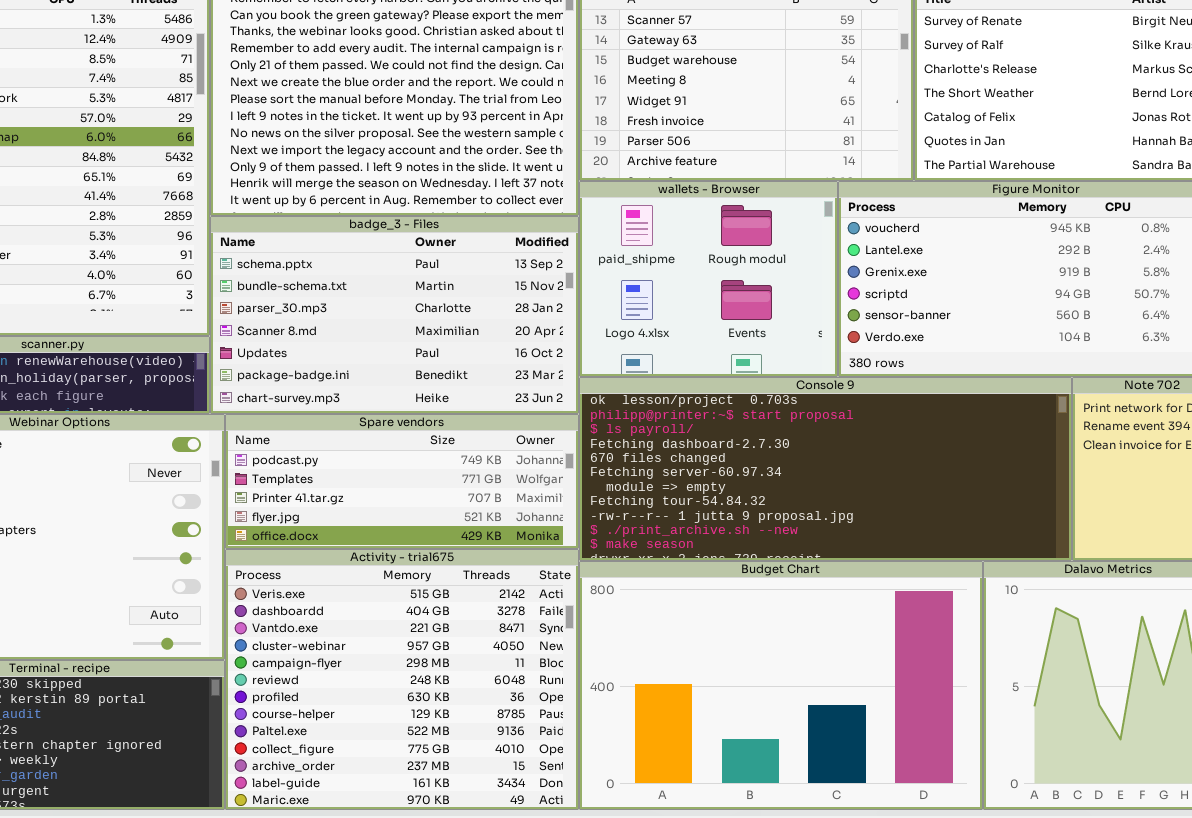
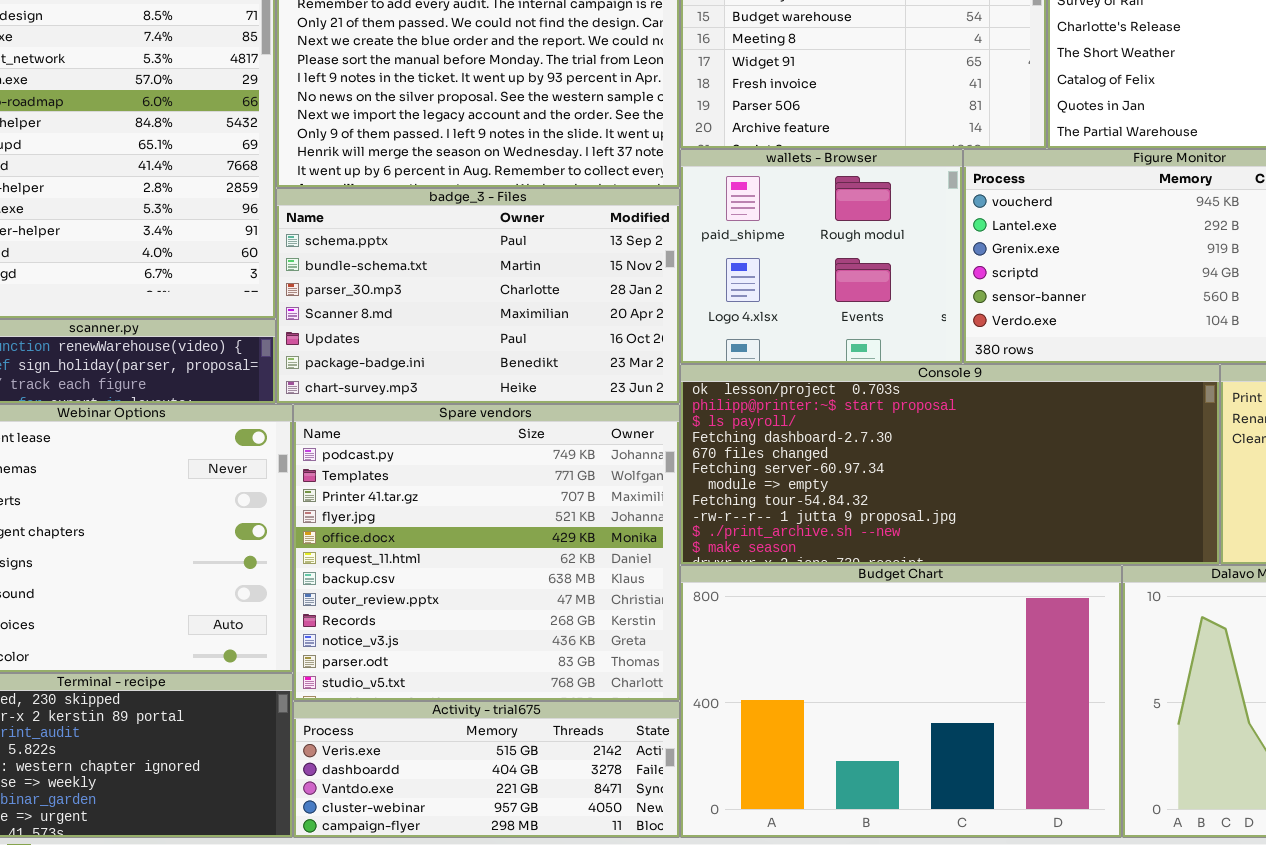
Spare vendors: [225,414,579,549] -> [293,404,680,701], resized
Activity - trial675: [225,549,579,810] -> [293,701,680,838], resized

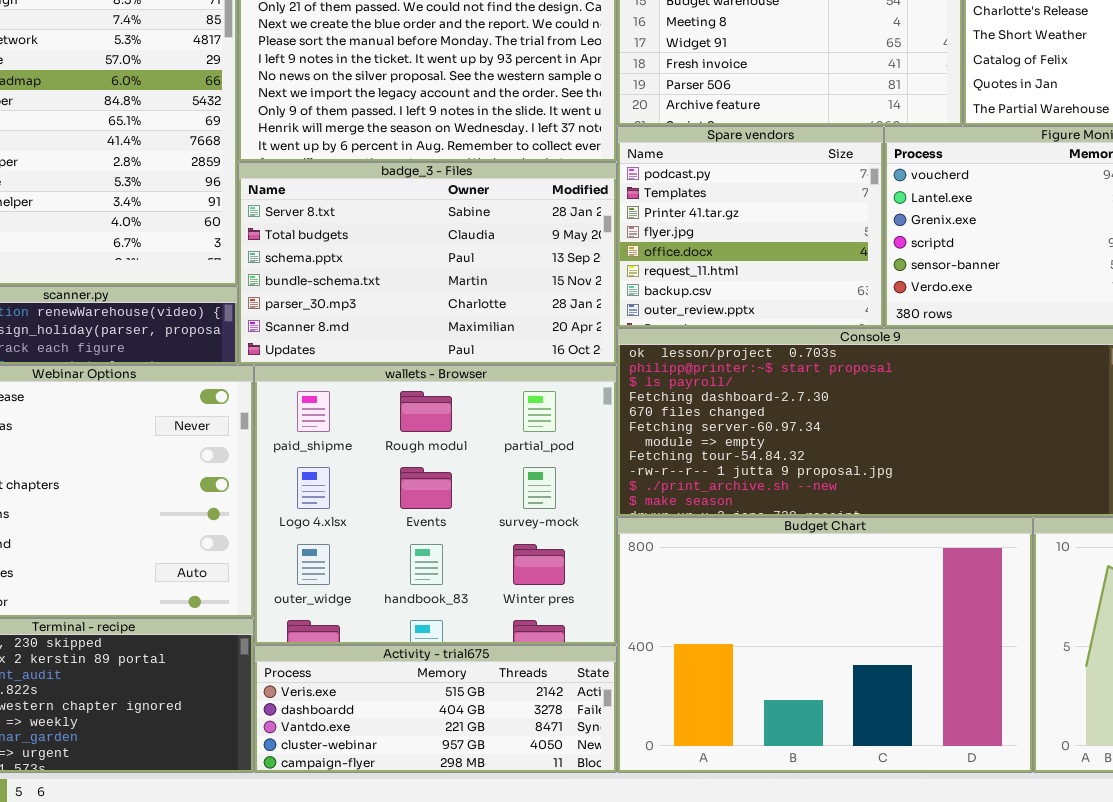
wallets - Browser: [680,149,963,364] -> [254,365,617,645], moved, resized
badge_3 - Files: [276,188,680,404] -> [238,162,617,365], scrolled up 2 rows
Spare vendors: [293,404,680,701] -> [617,126,884,328], moved, resized

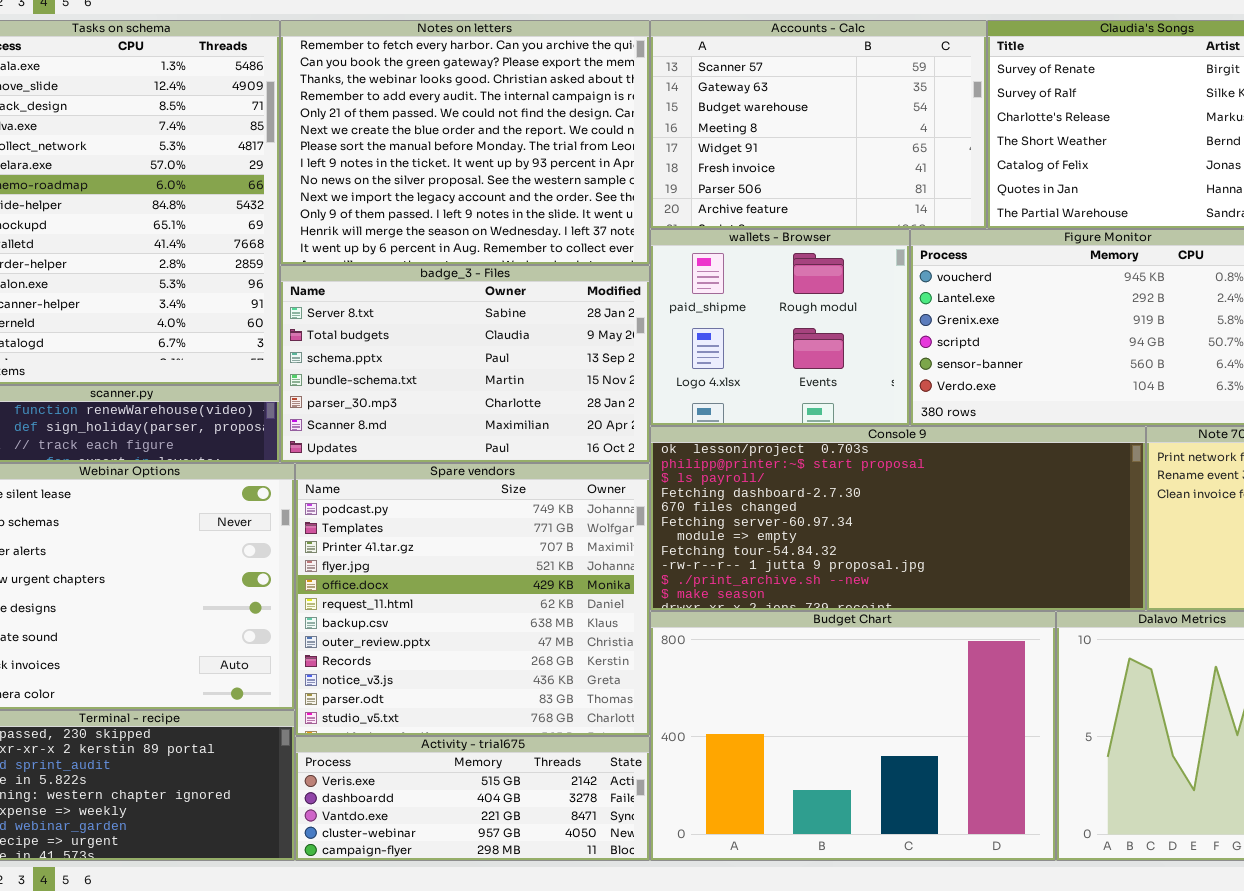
Spare vendors: [617,126,884,328] -> [295,463,650,736], moved, resized
wallets - Browser: [254,365,617,645] -> [650,229,910,426], moved, resized

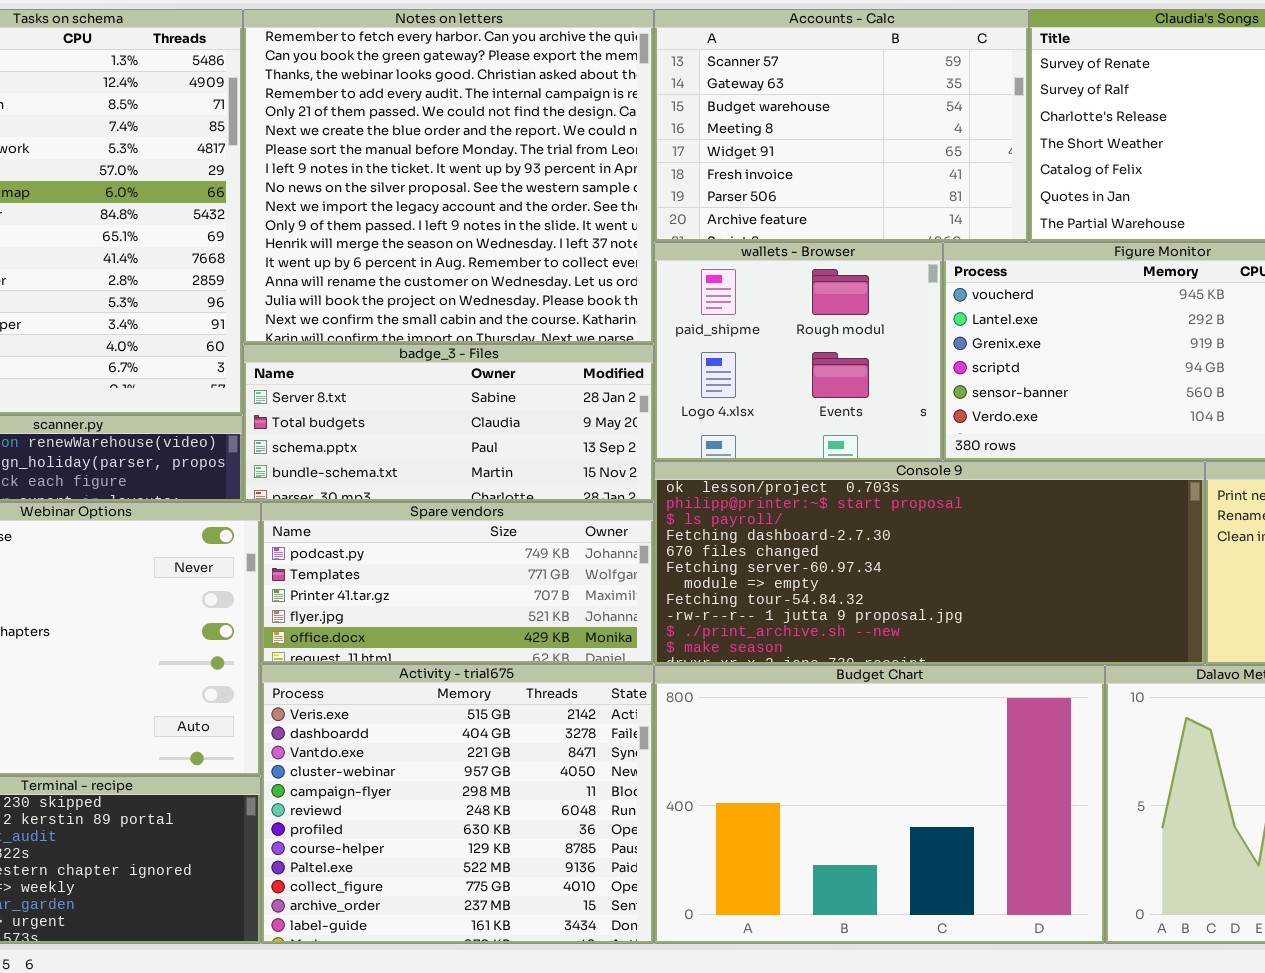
Notes on letters: [280,20,650,265] -> [243,9,654,344], resized
badge_3 - Files: [280,265,650,463] -> [243,344,654,502], resized
Spare vendors: [295,463,650,736] -> [261,502,654,664], resized
Activity - trial675: [295,736,650,861] -> [261,664,654,944], resized

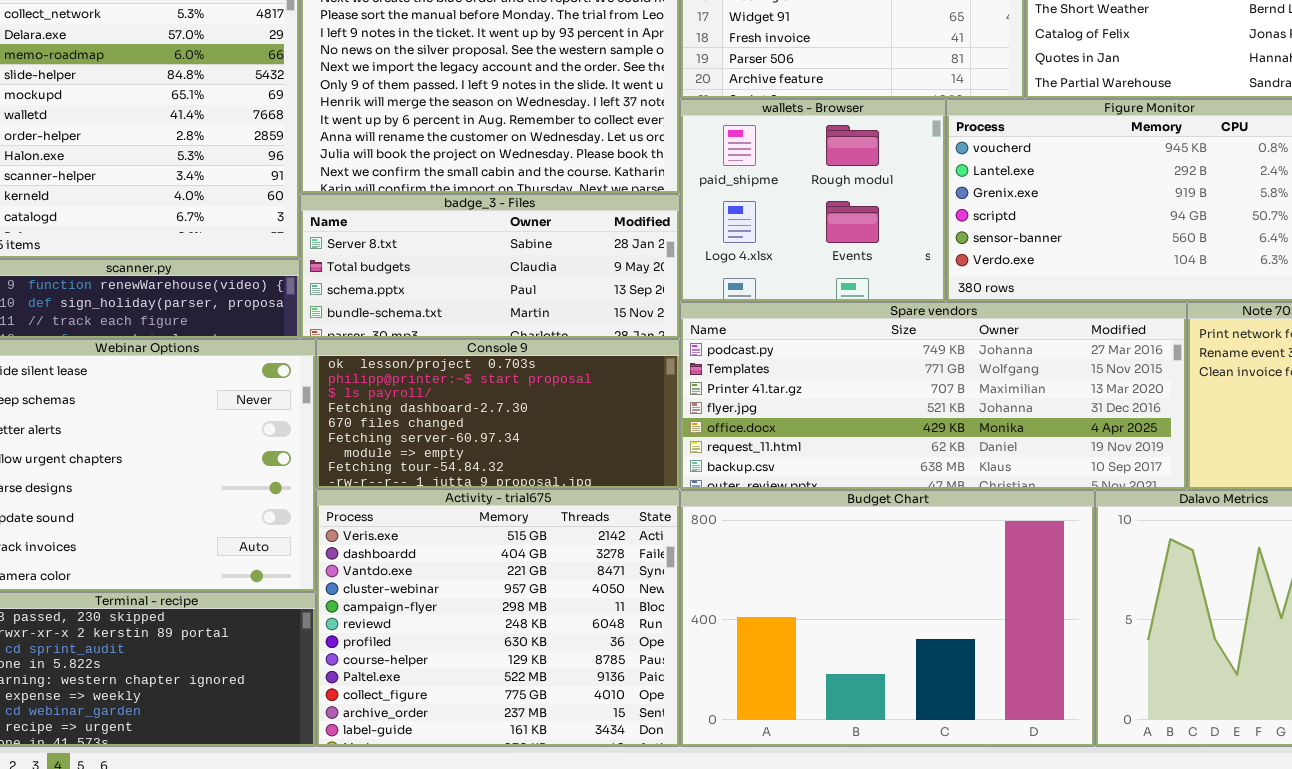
Console 9: [654,461,1205,665] -> [316,339,680,489], moved, resized
Spare vendors: [261,502,654,664] -> [680,302,1187,490], moved, resized

